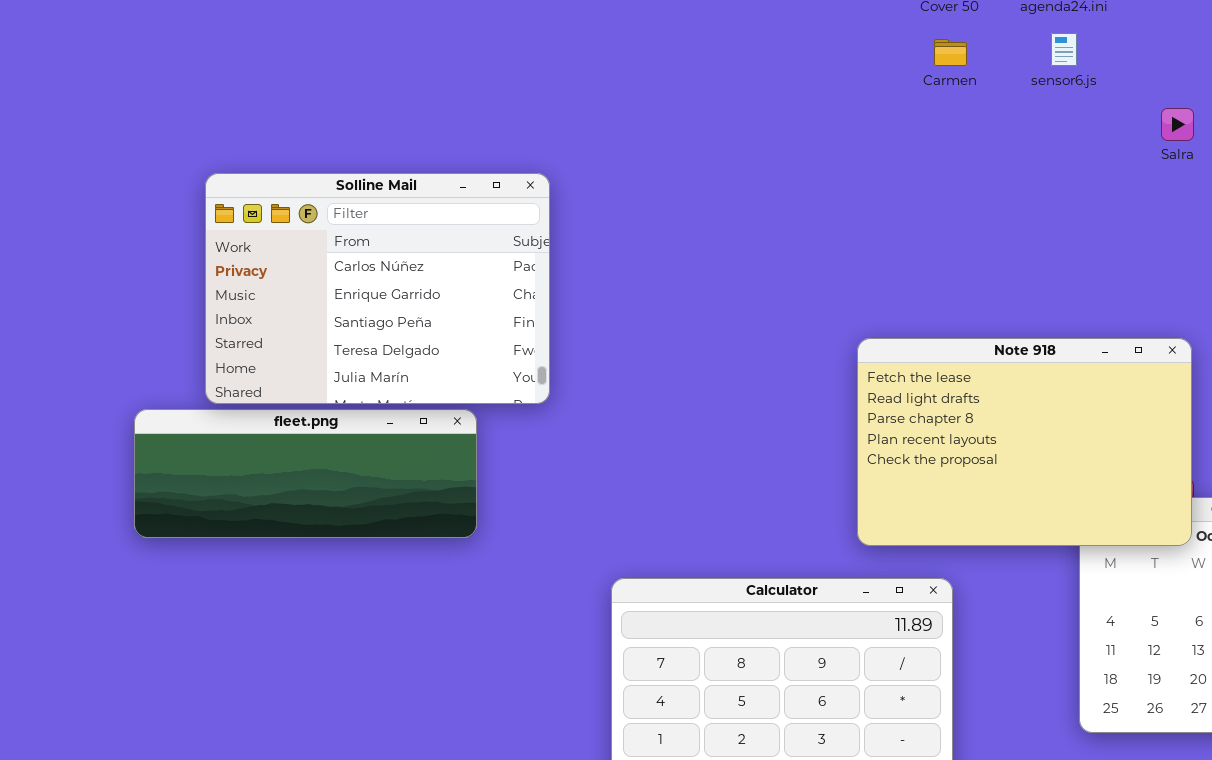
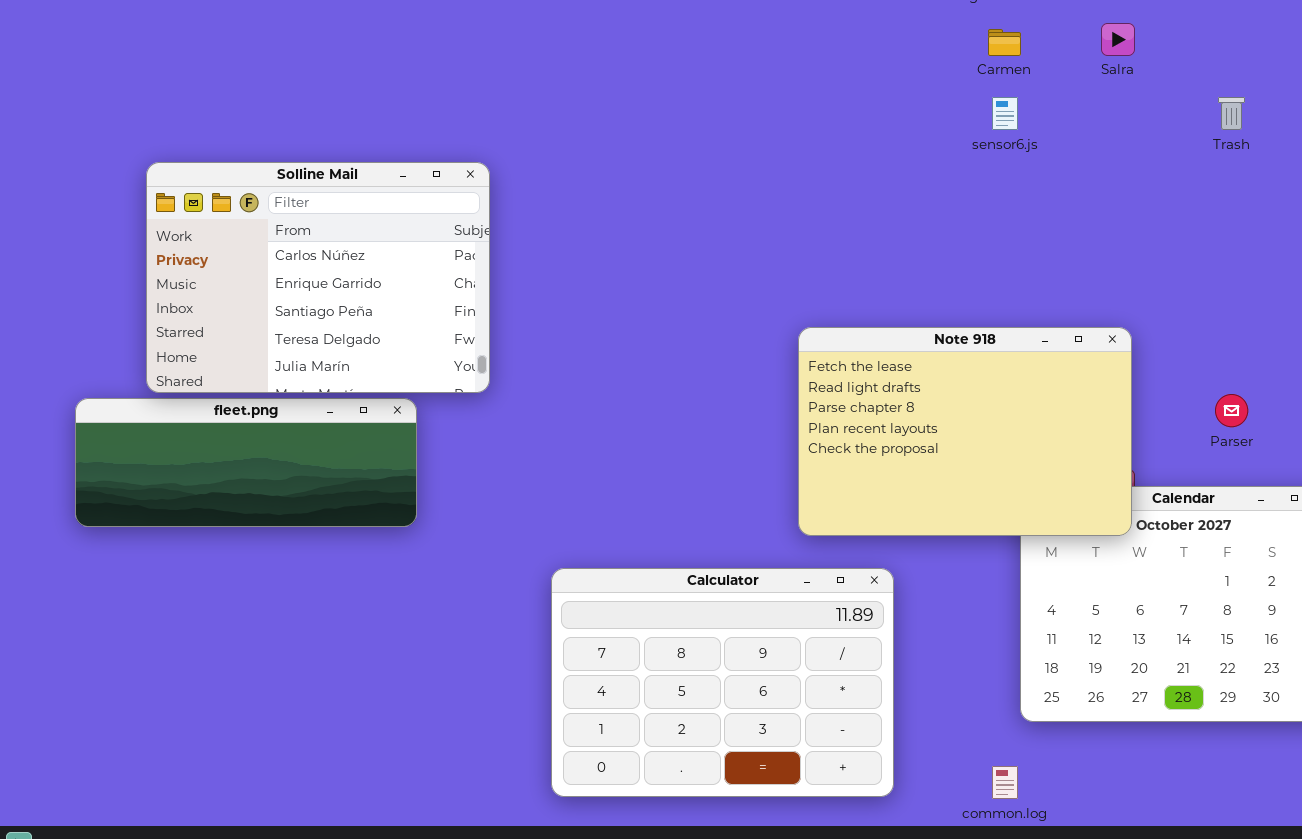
sensor6.js: [1051,33,1077,66] -> [992,97,1018,130], moved
Carmen: [934,39,967,66] -> [988,29,1021,56], moved
Salra: [1161,108,1194,141] -> [1101,23,1135,56], moved

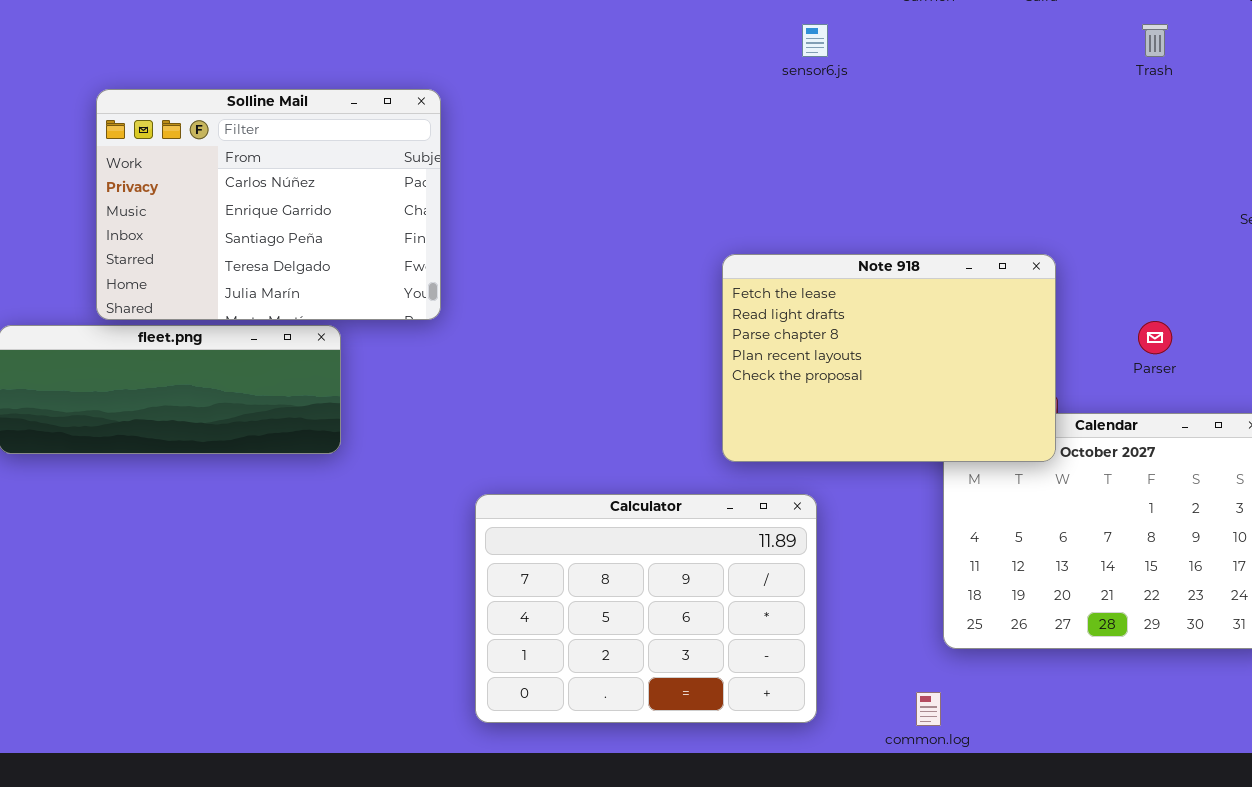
sensor6.js: [992,97,1018,130] -> [802,24,828,57], moved
Solline Mail: [146,162,490,393] -> [96,89,441,320], moved

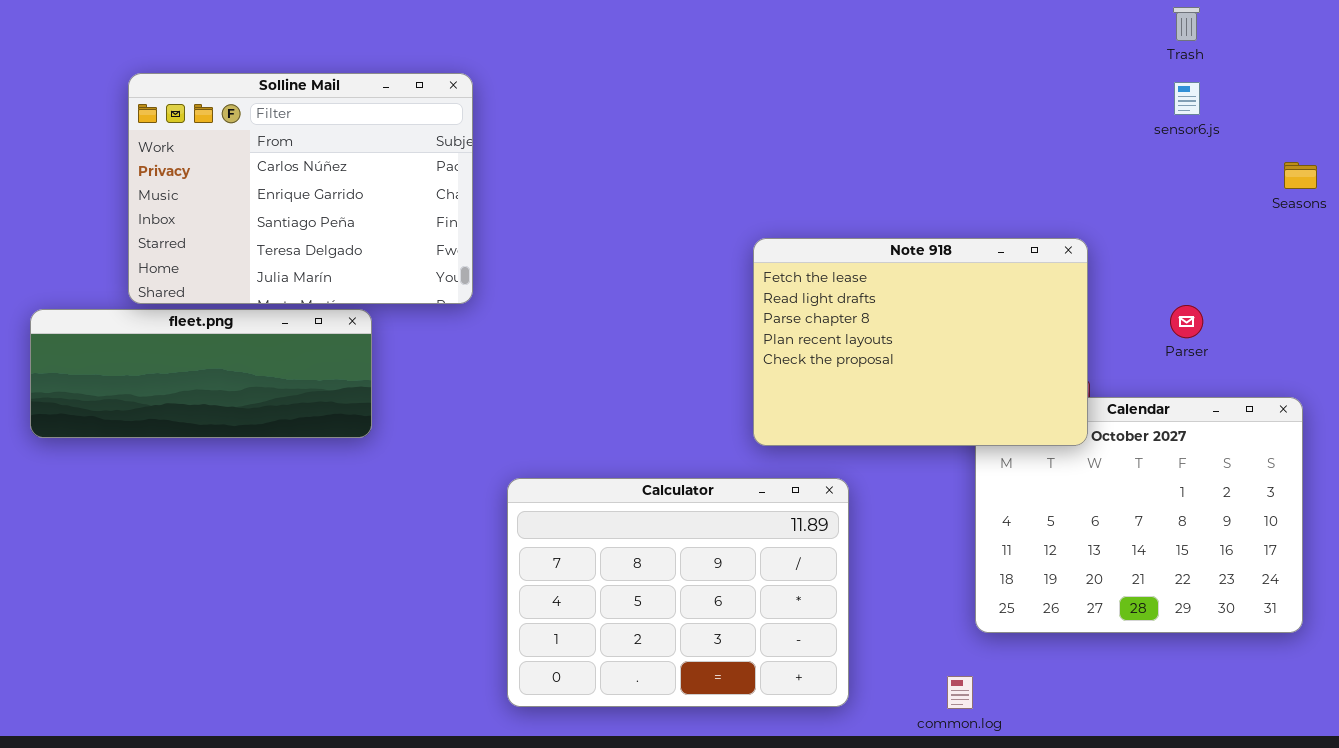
sensor6.js: [802,24,828,57] -> [1174,82,1200,115], moved

